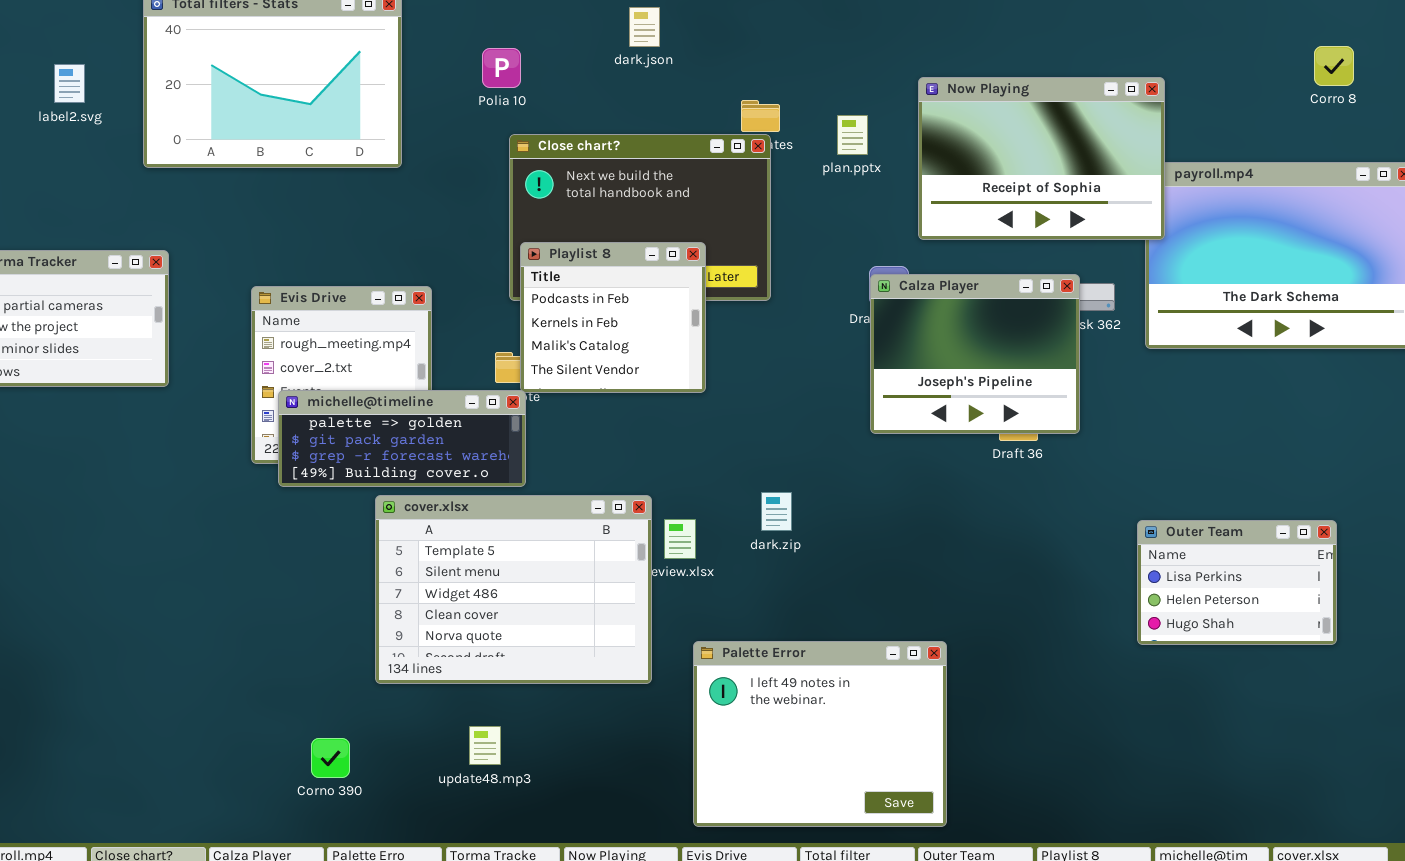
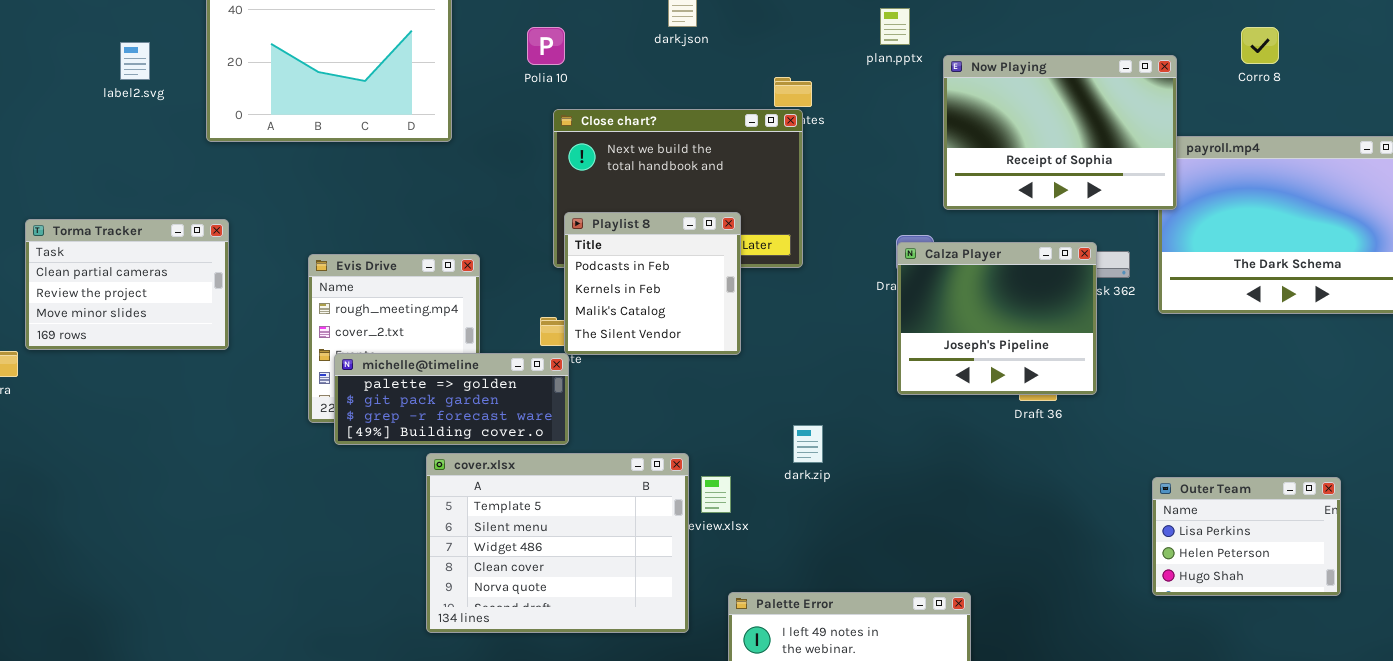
Corro 8: [1314,46,1354,86] -> [1241,27,1279,64], moved
plan.pptx: [837,115,868,155] -> [880,8,910,45], moved
dark.zip: [761,492,792,531] -> [793,425,823,463], moved

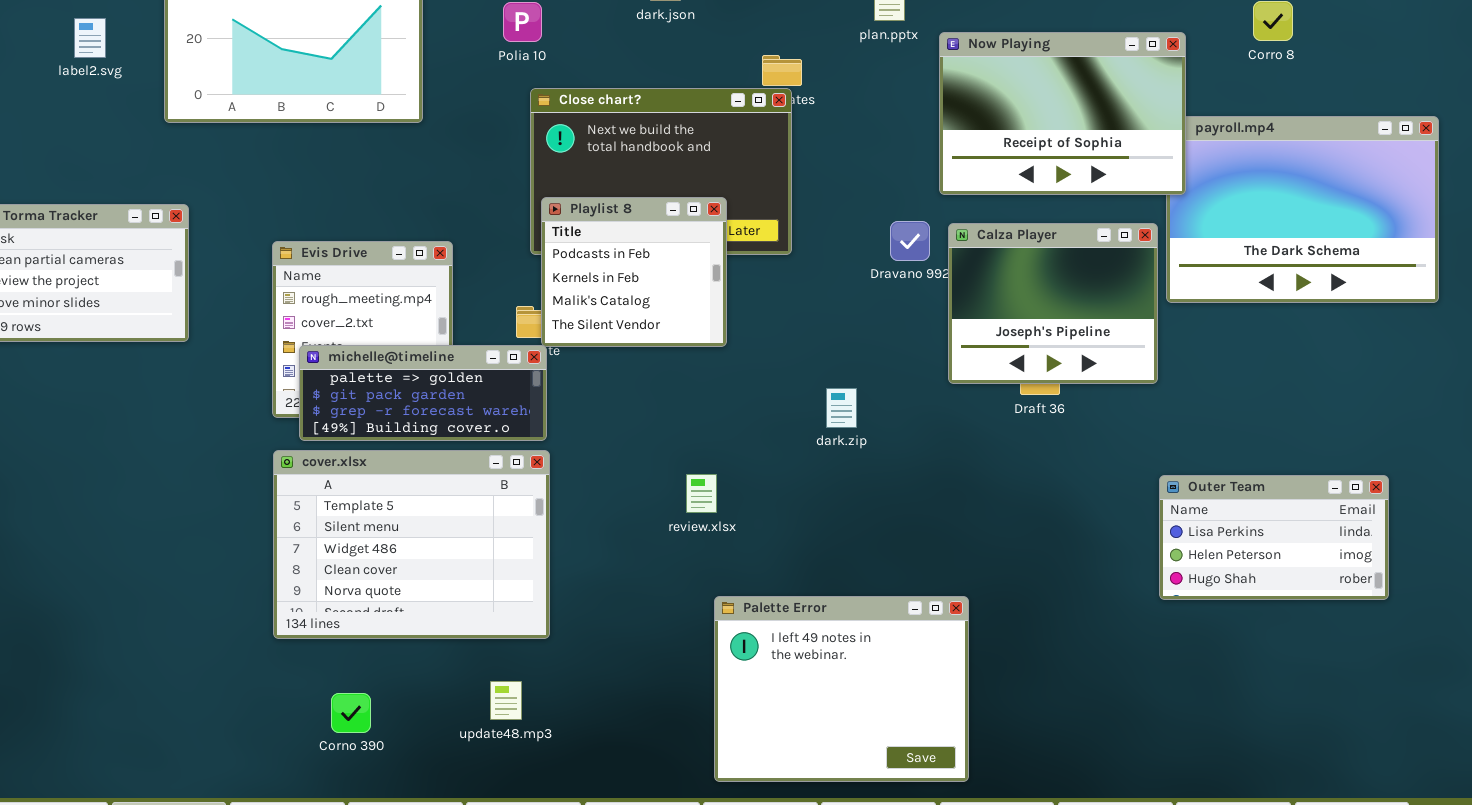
Calza Player: [897,242,1097,395] -> [948,223,1158,384], moved
dark.zip: [793,425,823,463] -> [826,388,857,428], moved
cover.xlsx: [426,453,689,633] -> [273,450,550,639], moved
Outer Team: [1152,477,1341,596] -> [1159,475,1389,600], resized

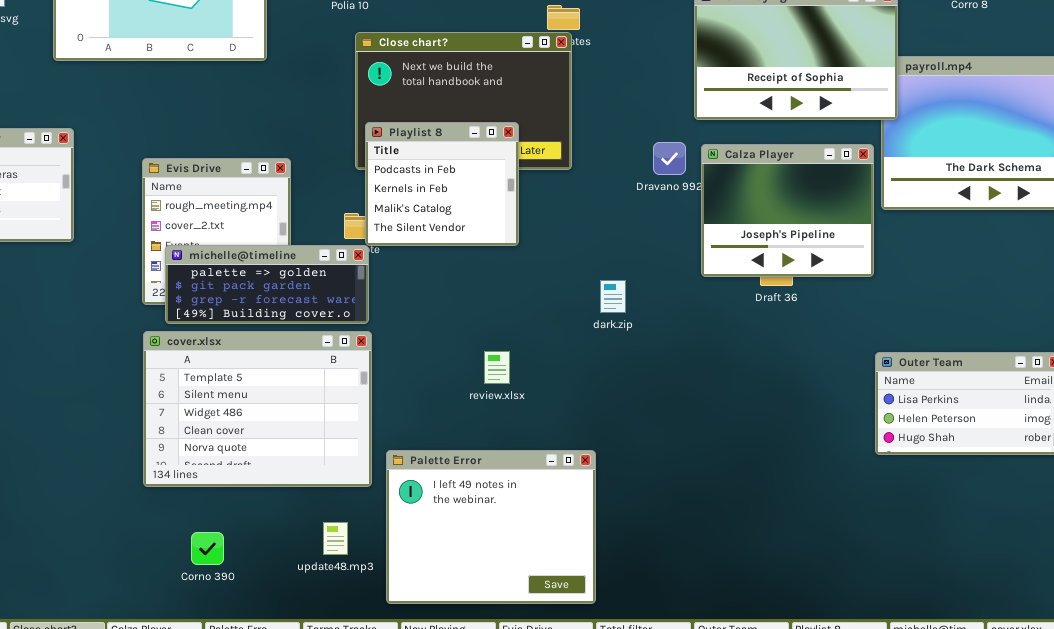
Palette Error: [714,596,969,782] -> [386,450,596,604], moved

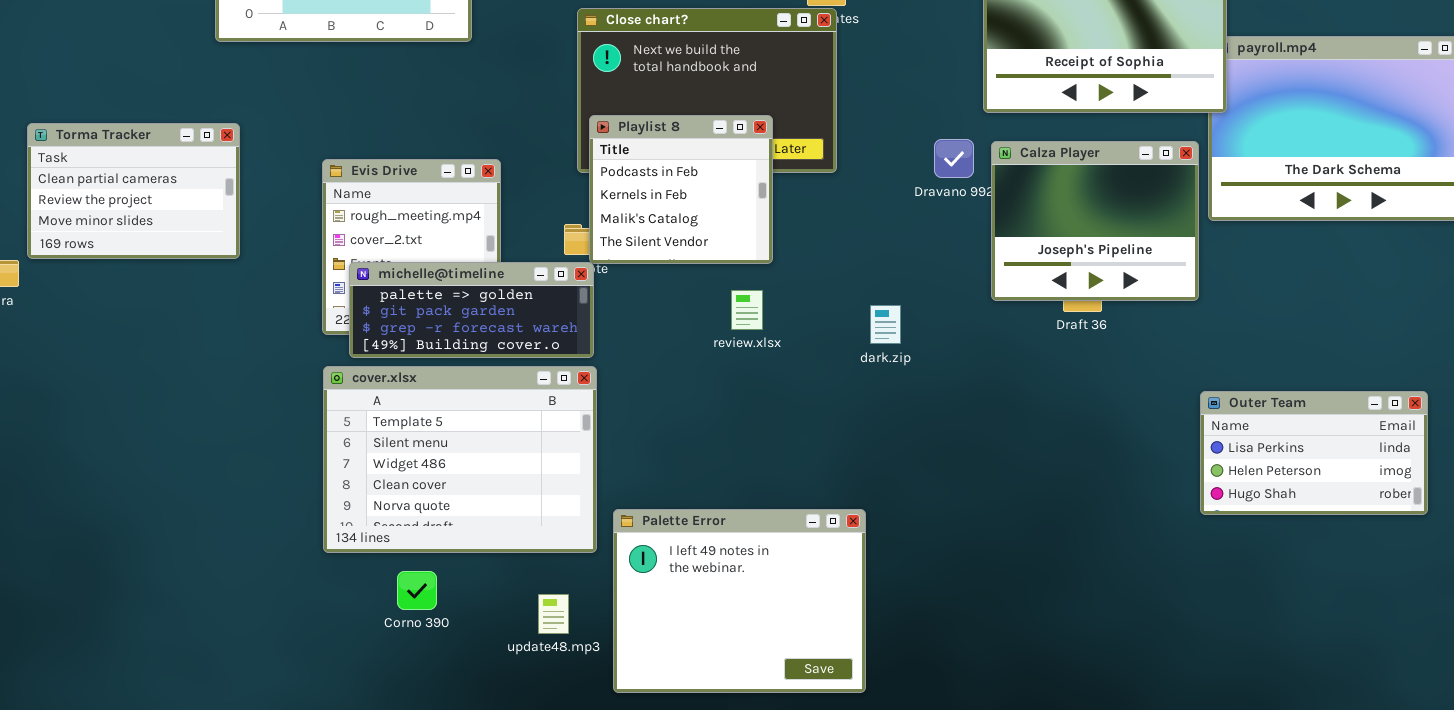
review.xlsx: [484,351,510,384] -> [731,290,763,330], moved
Corno 390: [191,532,224,565] -> [397,571,437,610], moved

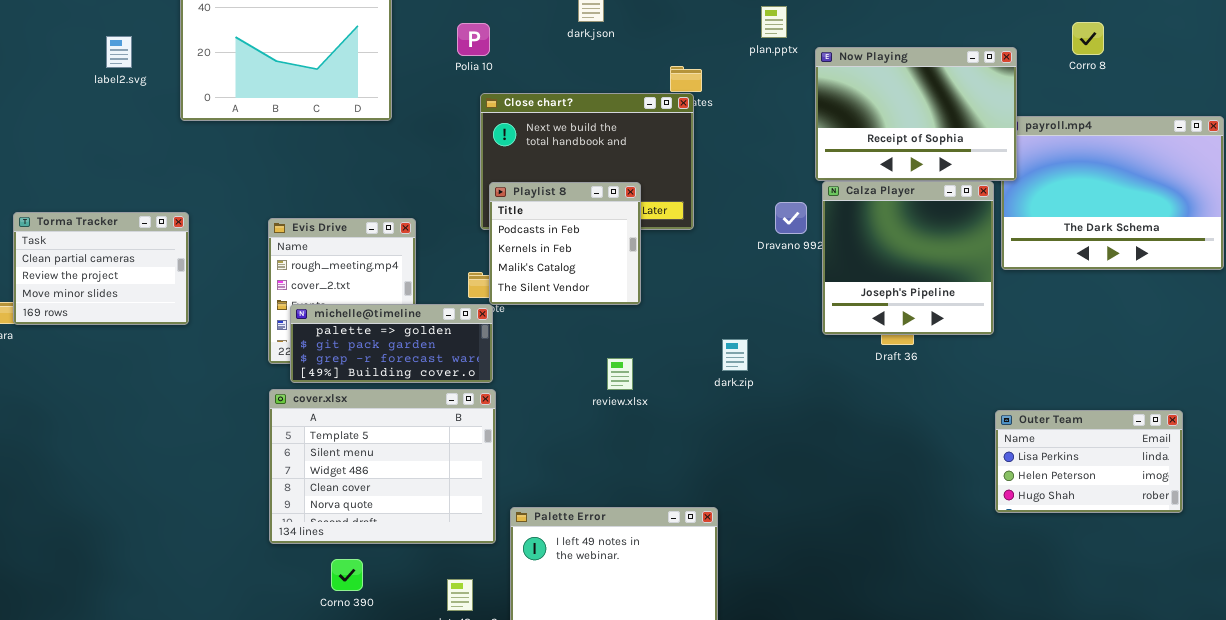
Torma Tracker: [27,123,240,259] -> [13,212,189,325], moved
Calza Player: [991,141,1199,301] -> [822,181,994,335], resized
review.xlsx: [731,290,763,330] -> [607,358,633,390], moved

